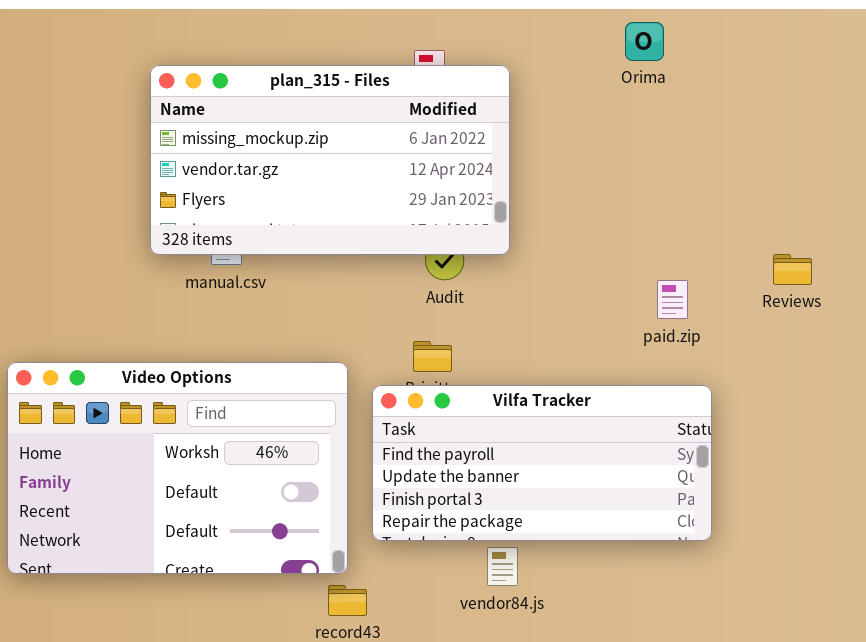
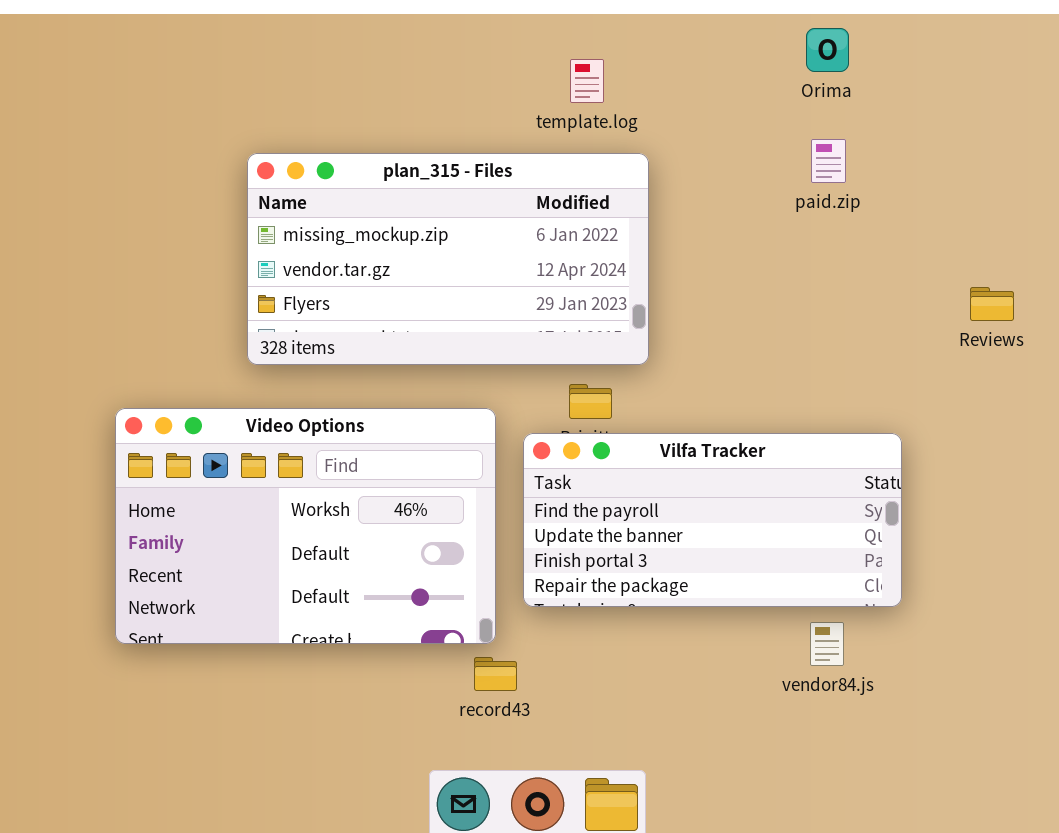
plan_315 - Files: [150,65,510,255] -> [247,153,649,365], moved
paid.zip: [657,280,688,319] -> [811,139,846,183], moved
vendor84.js: [487,547,518,586] -> [810,622,844,666], moved

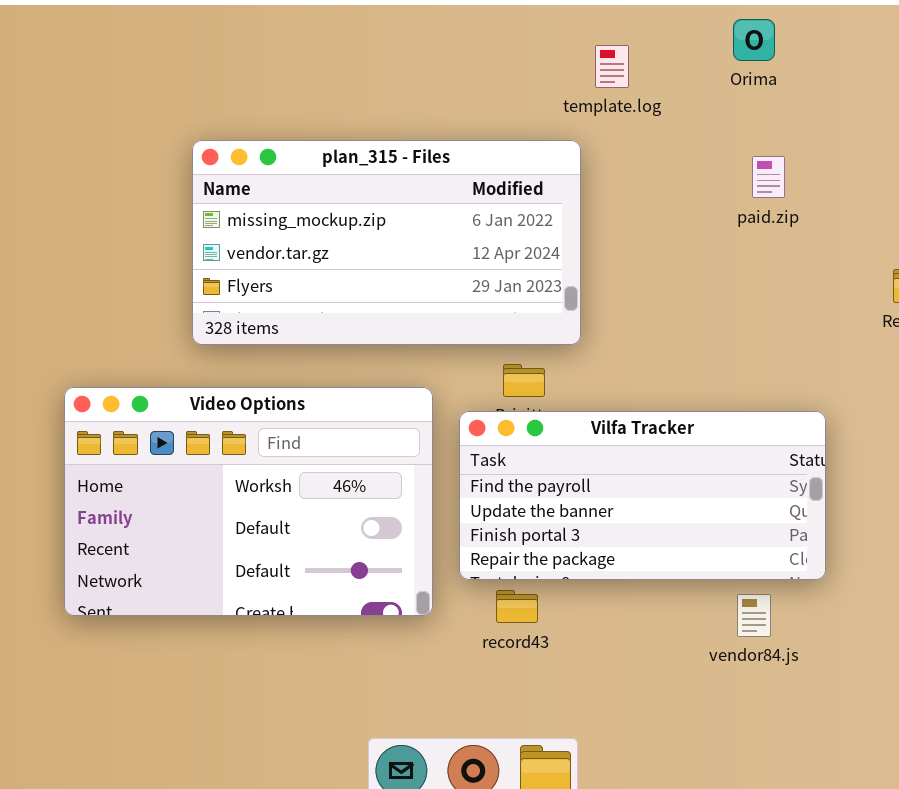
template.log: [570,59,604,103] -> [595,45,629,88], moved
paid.zip: [811,139,846,183] -> [752,156,785,198], moved
record43: [474,657,517,691] -> [496,590,538,623], moved

